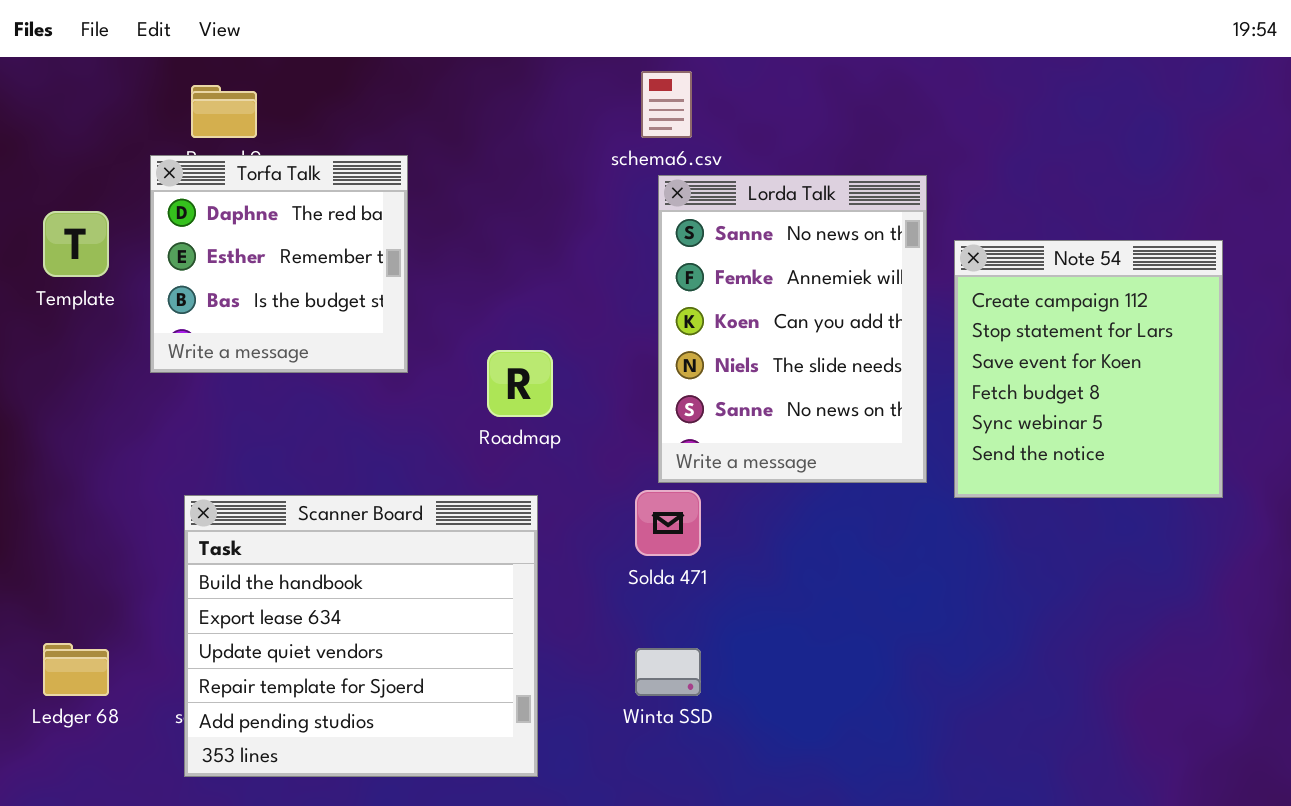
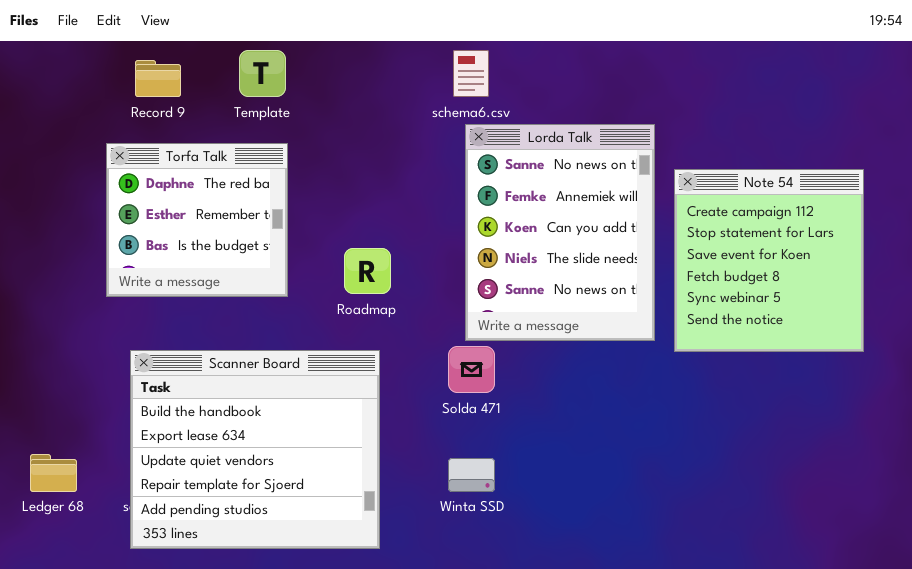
Torfa Talk: [150,155,408,373] -> [106,143,288,297], moved
Template: [43,211,109,277] -> [239,50,286,97], moved

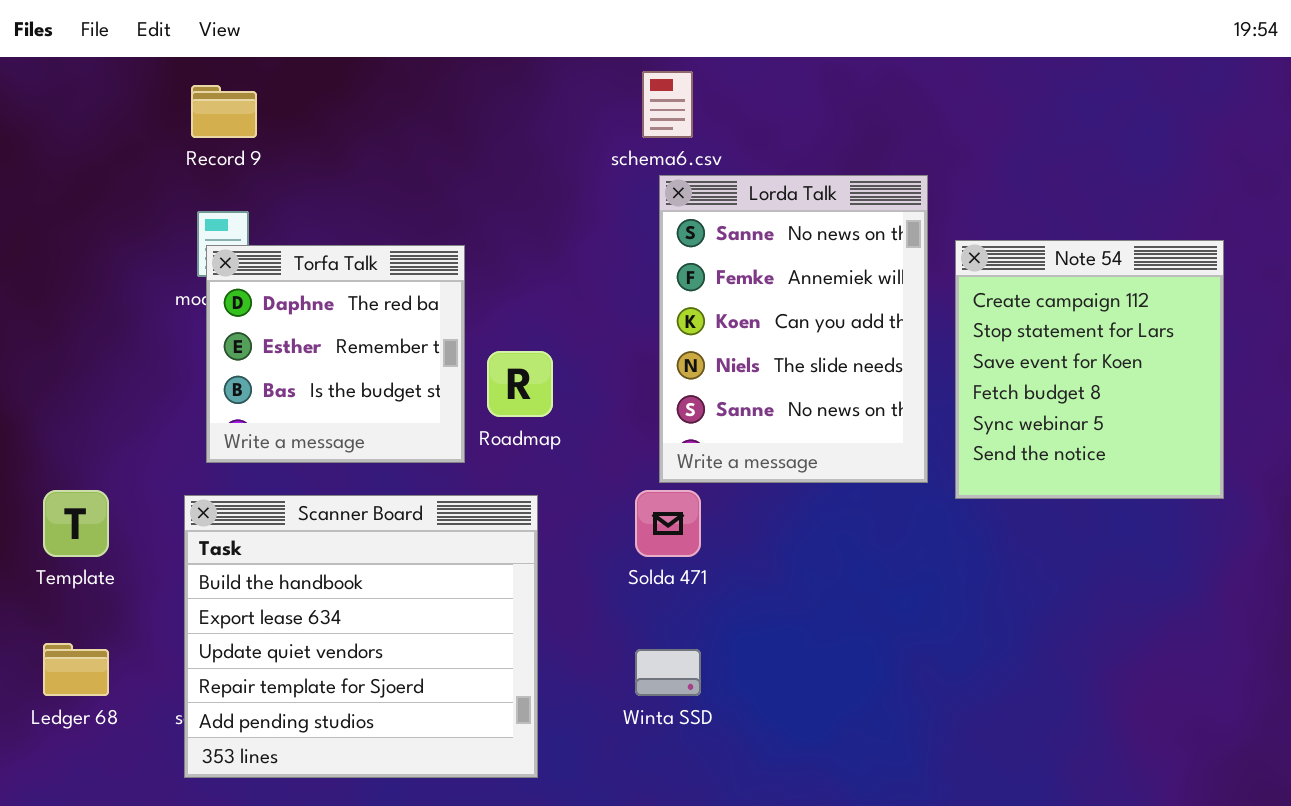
Template: [239,50,286,97] -> [43,490,109,557], moved
Torfa Talk: [106,143,288,297] -> [206,245,465,463], moved

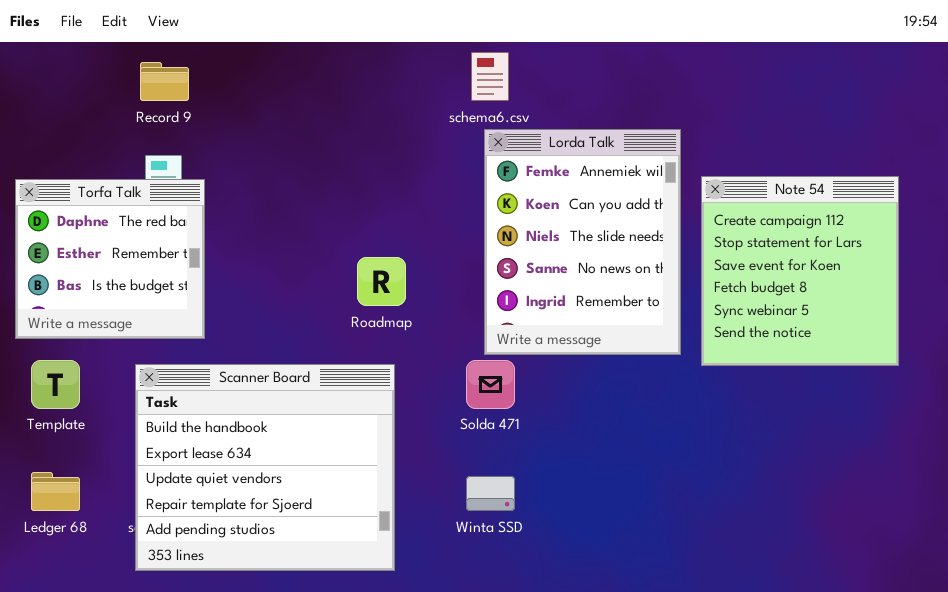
Lorda Talk: [659,175,928,483] -> [484,129,681,355], scrolled down 1 row
Torfa Talk: [206,245,465,463] -> [15,179,205,339], moved

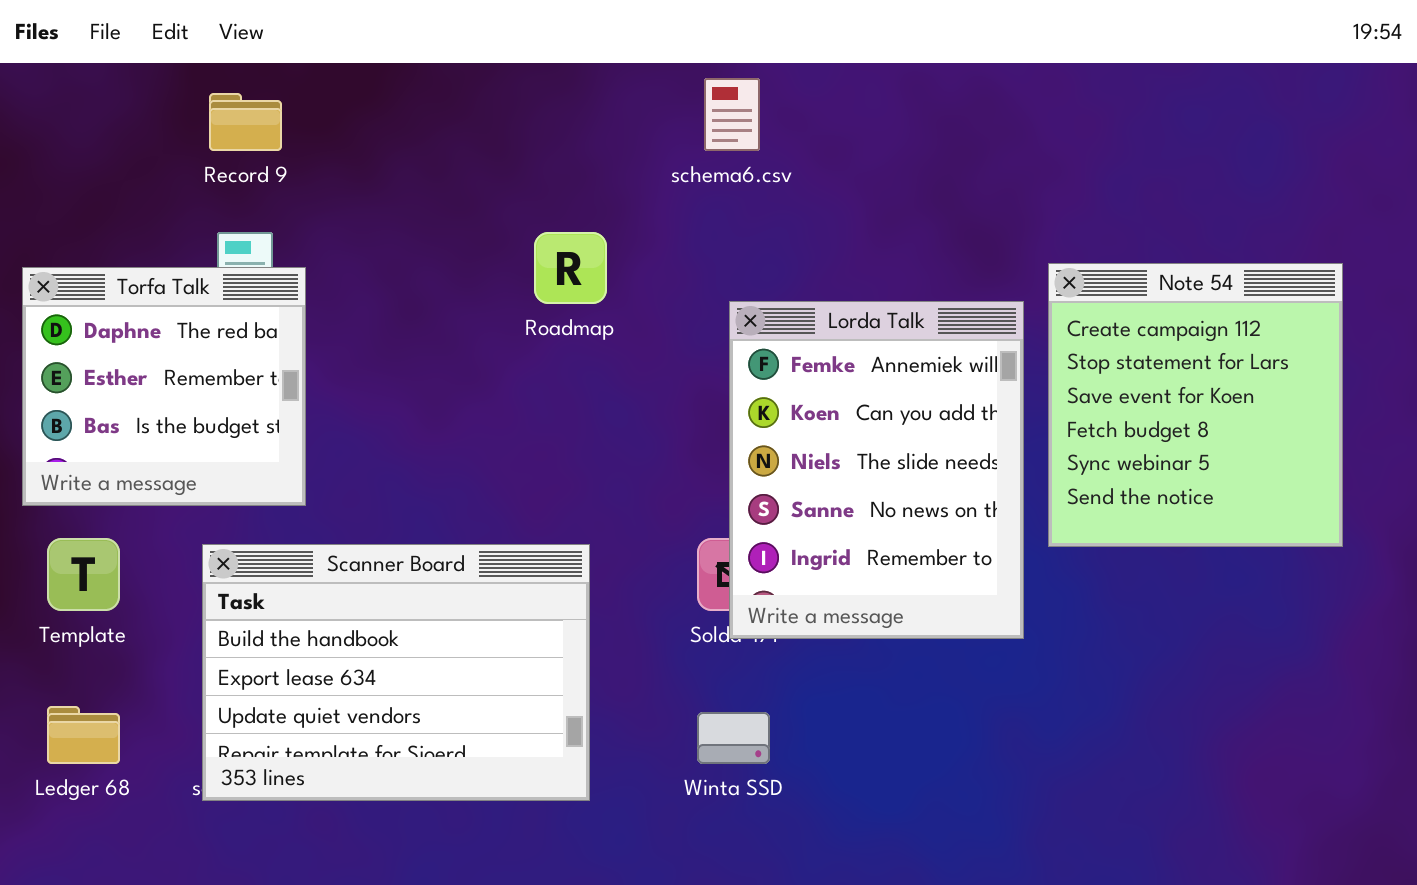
Lorda Talk: [484,129,681,355] -> [729,301,1024,639], moved
Roadmap: [357,257,406,306] -> [534,232,607,304], moved
Scanner Board: [135,364,395,571] -> [202,544,590,801], resized

